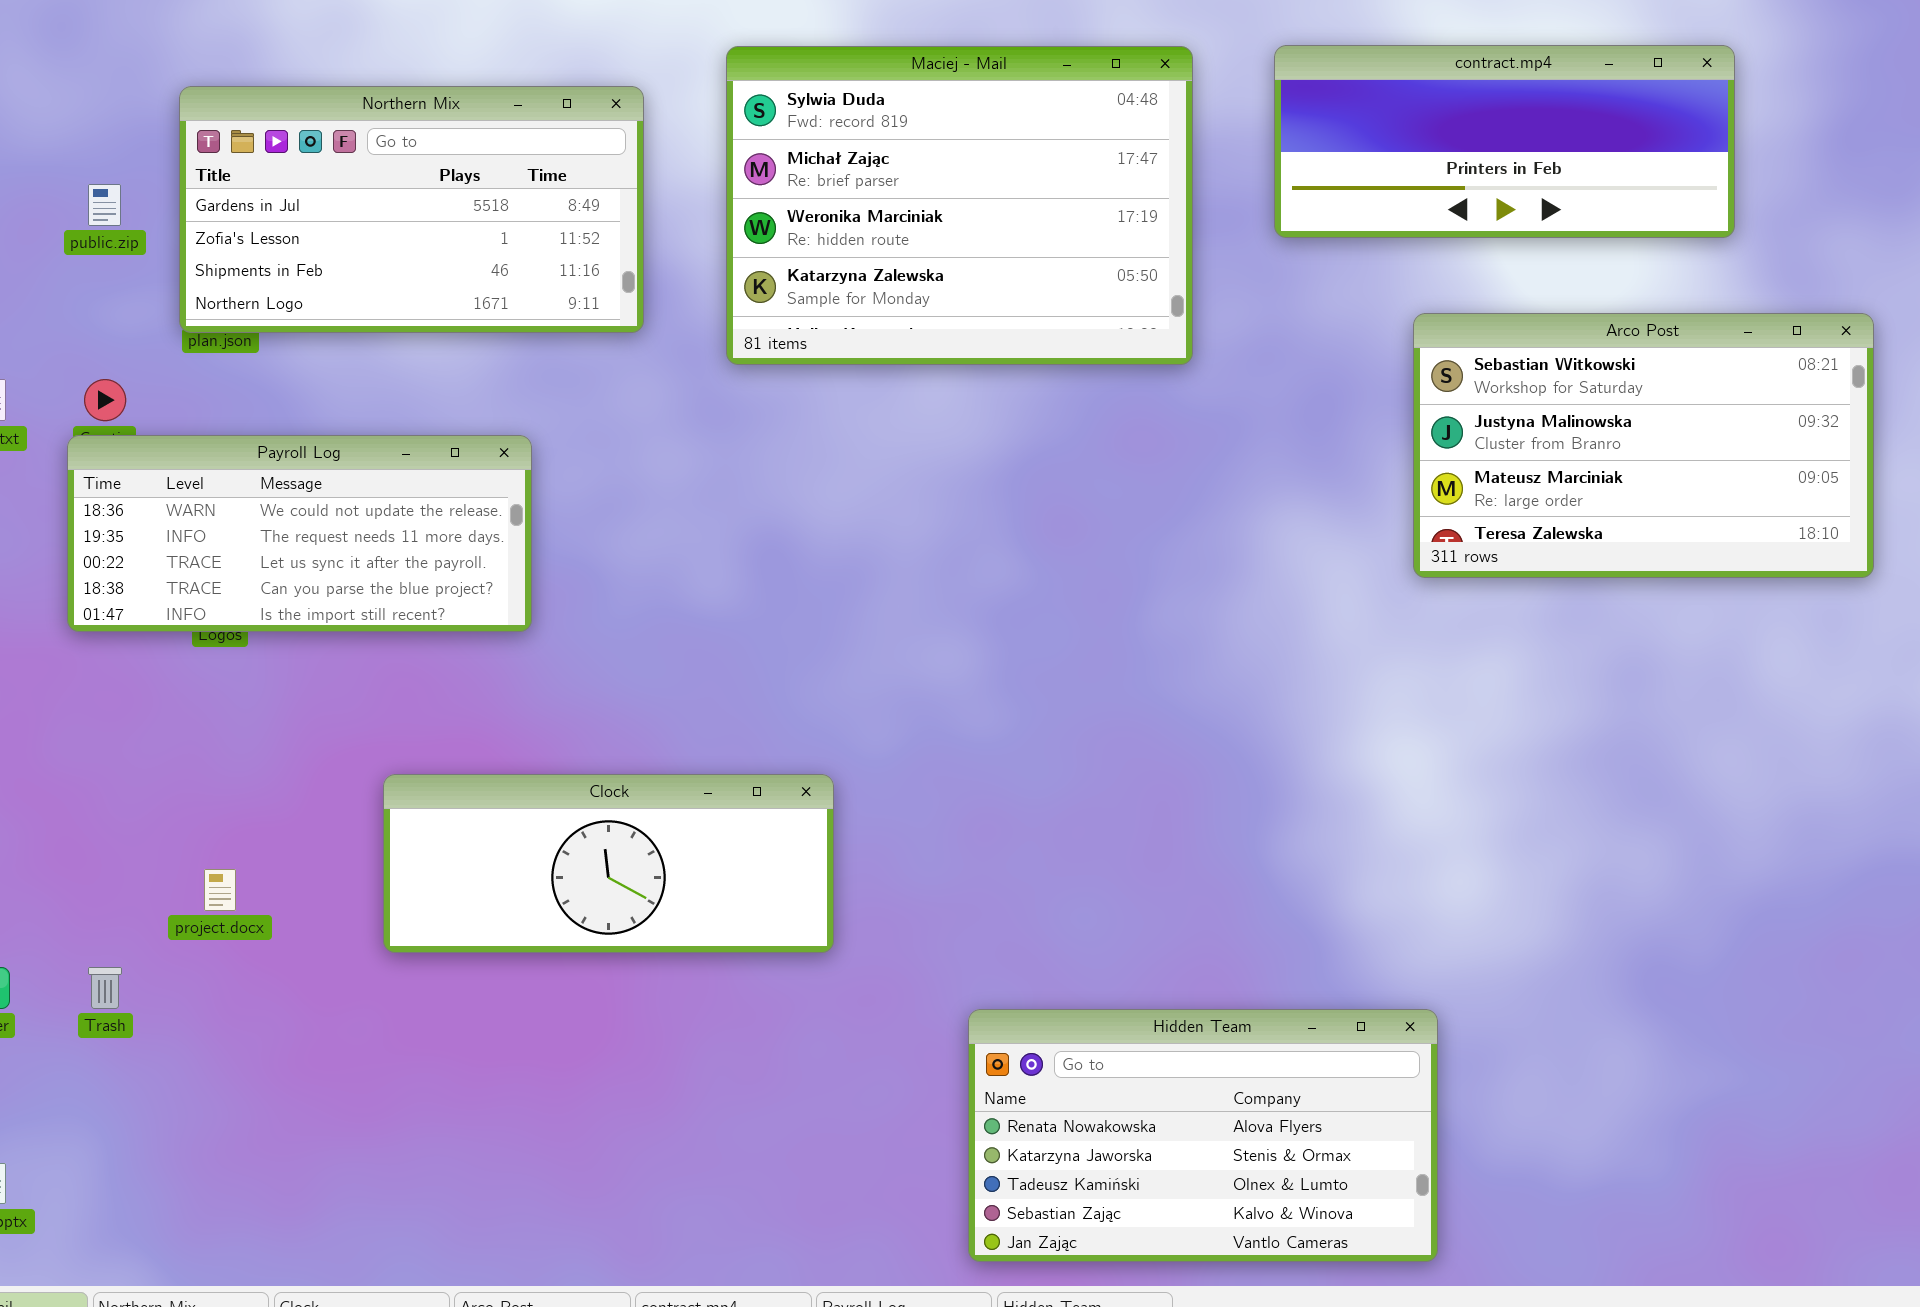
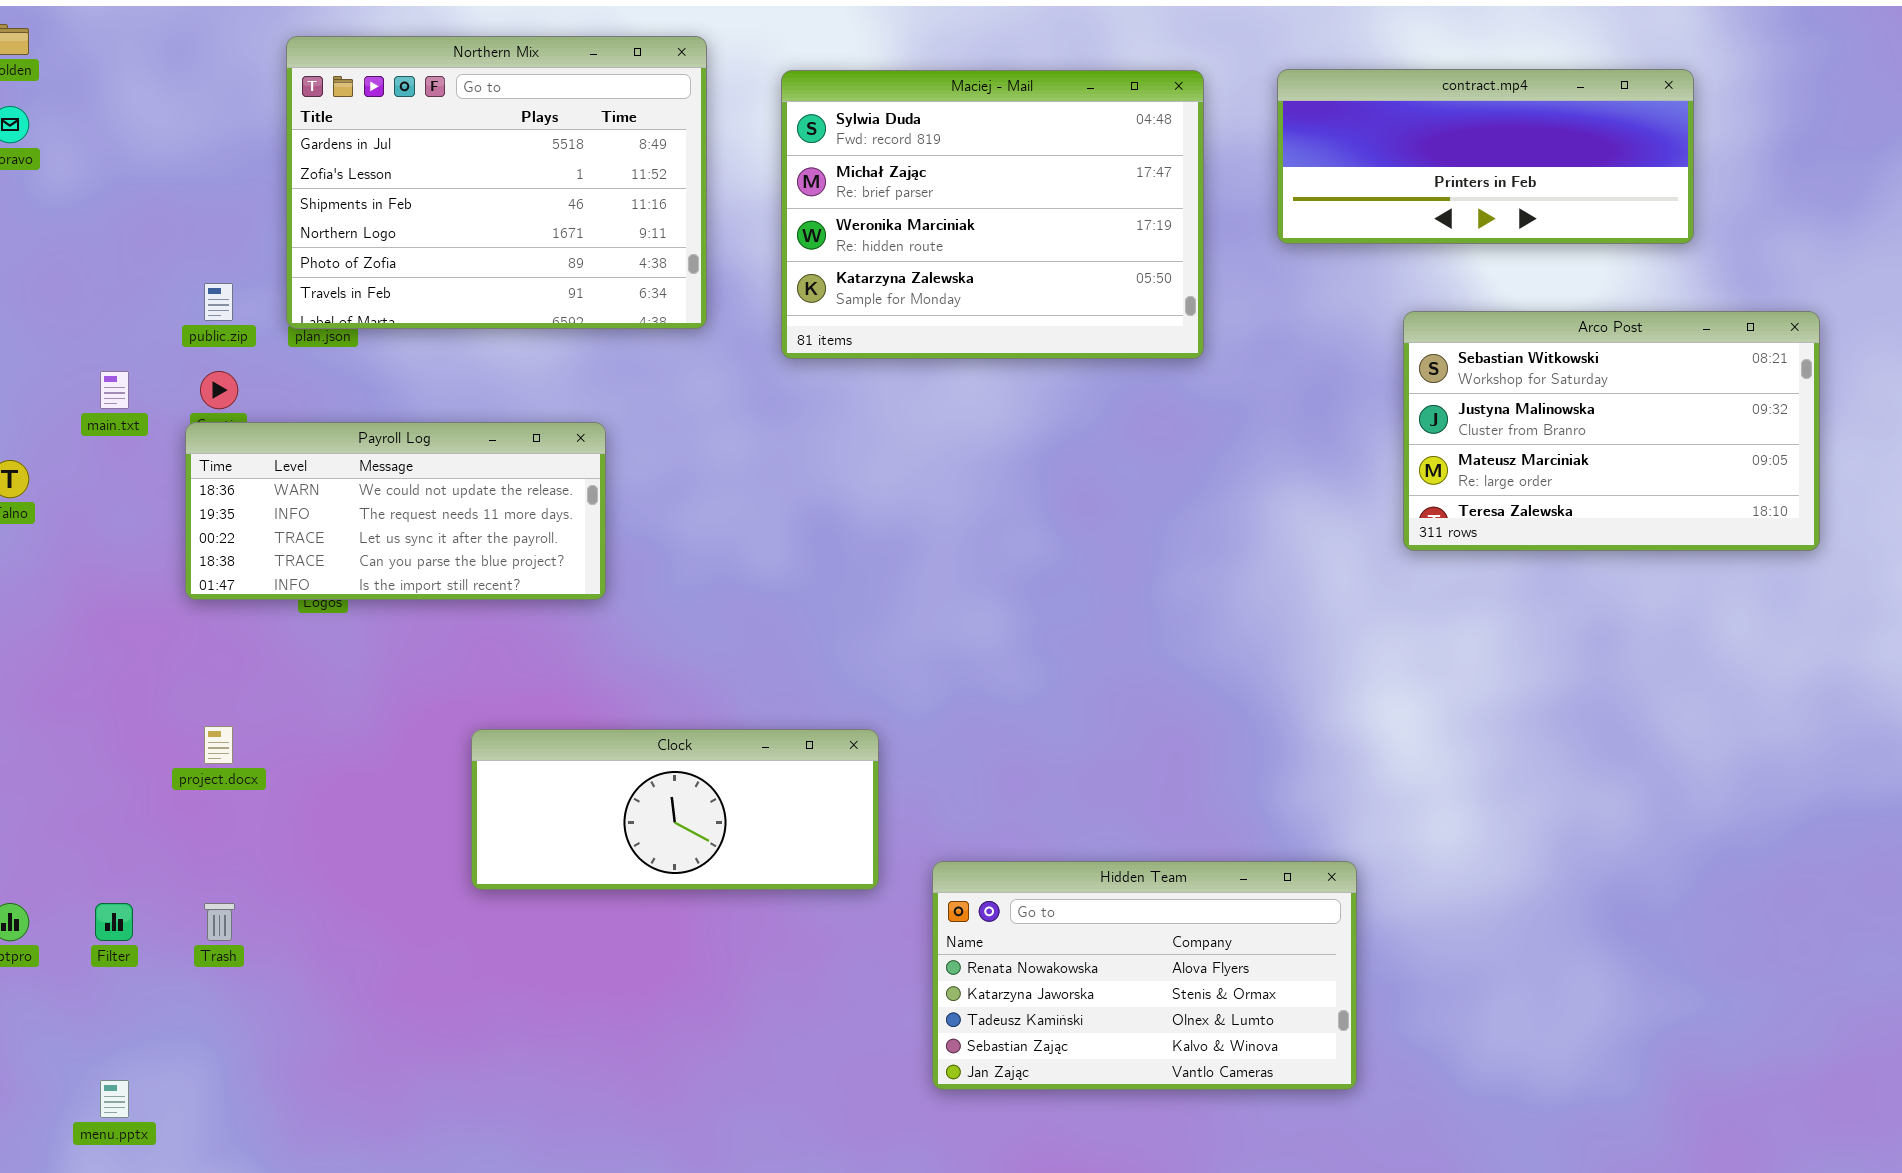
Northern Mix: [179,86,644,333] -> [286,36,707,329], resized
public.zip: [88,184,121,226] -> [204,283,233,321], moved
project.docx: [204,869,236,911] -> [204,726,233,764], moved
Hidden Team: [968,1009,1438,1262] -> [932,861,1357,1090], moved

